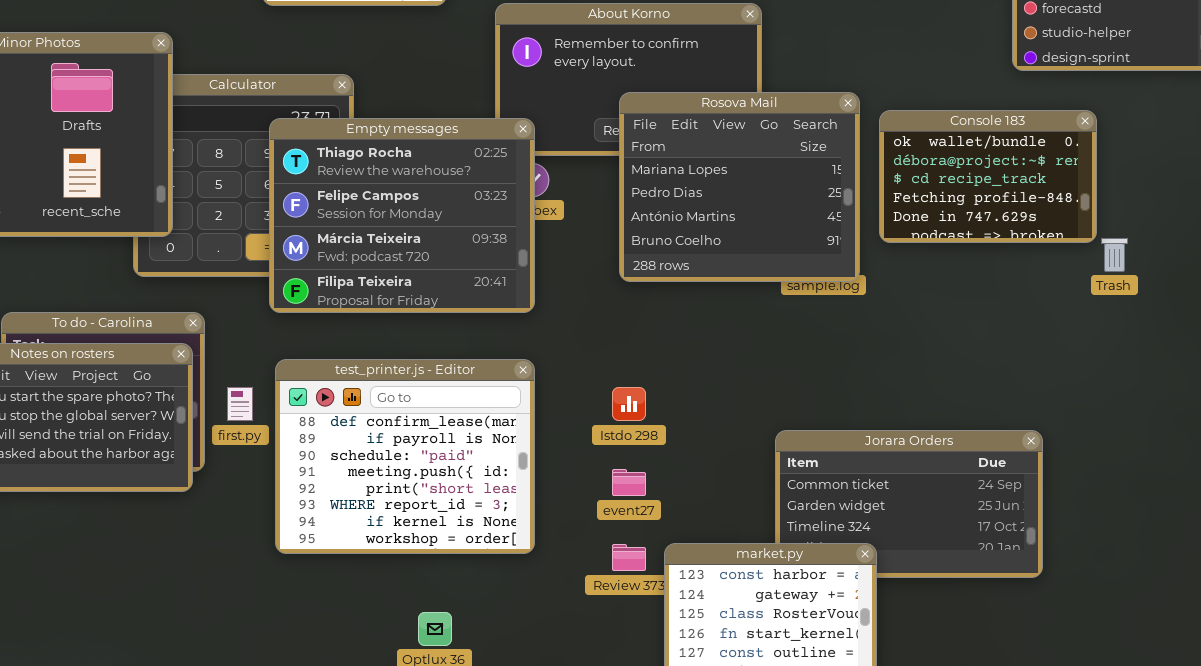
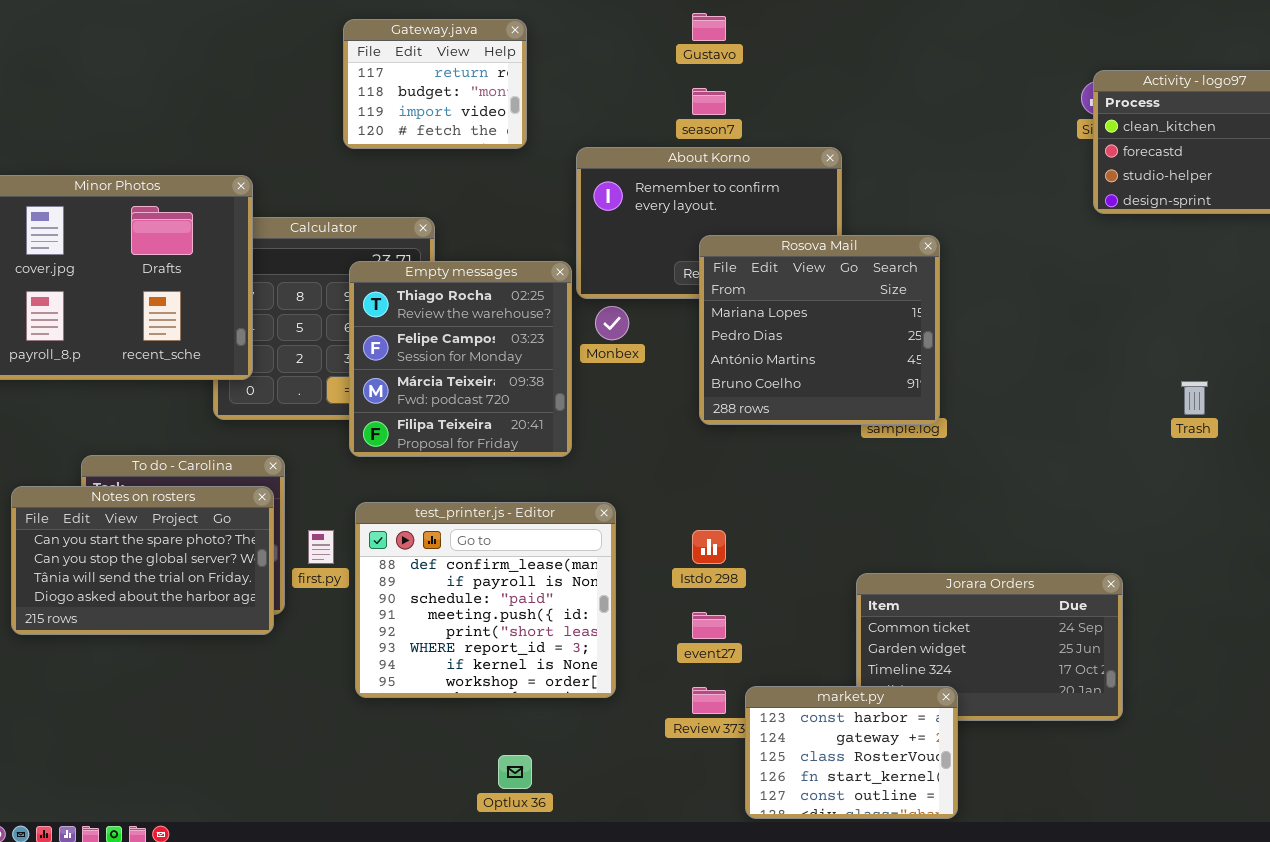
Console 183: [879,110,1097,243] -> none, closed
Empty messages: [269,118,535,313] -> [349,261,572,457], resized

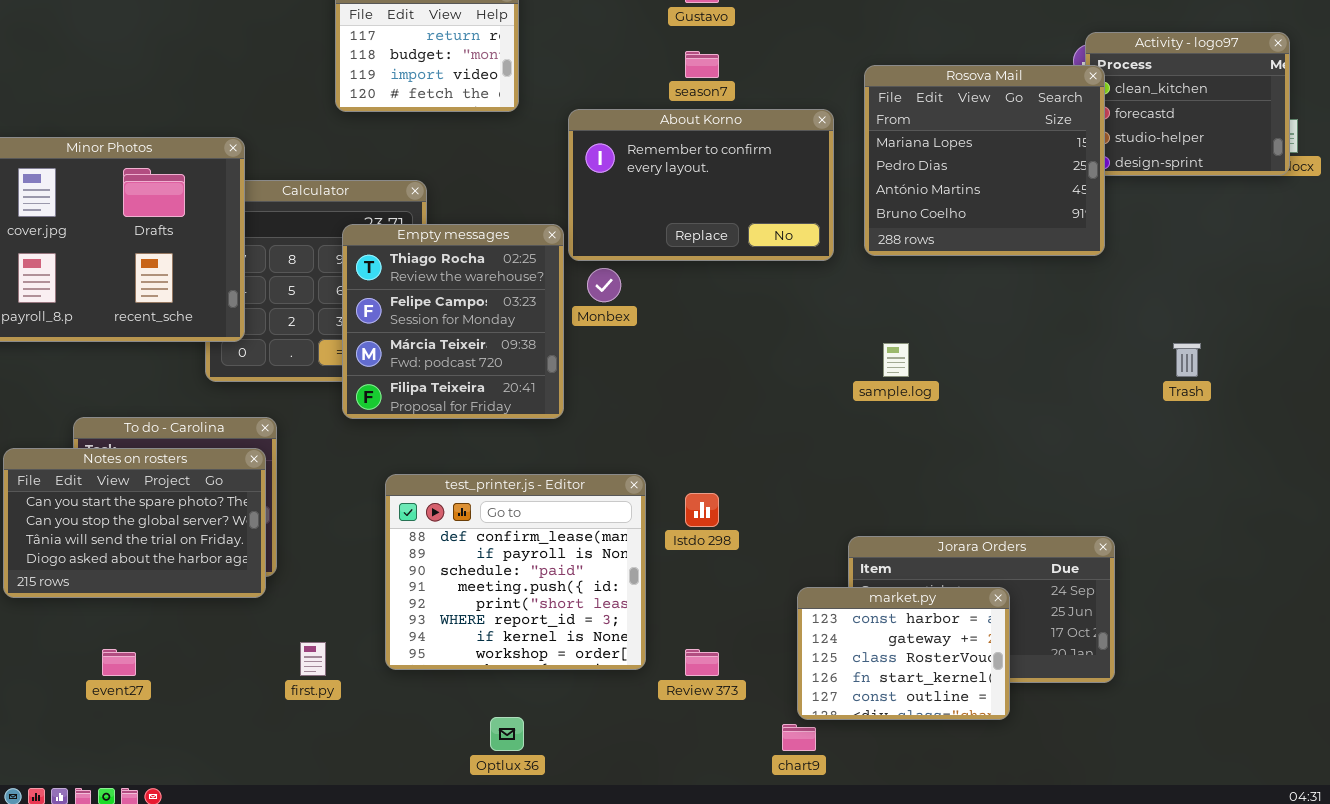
Rosova Mail: [699,235,940,425] -> [864,65,1105,256], moved
test_printer.js - Editor: [355,502,616,698] -> [385,474,646,670], moved
first.py: [308,530,334,564] -> [300,642,326,676], moved
event27: [692,612,726,639] -> [102,649,136,676], moved
market.py: [745,686,958,819] -> [797,587,1010,720], moved

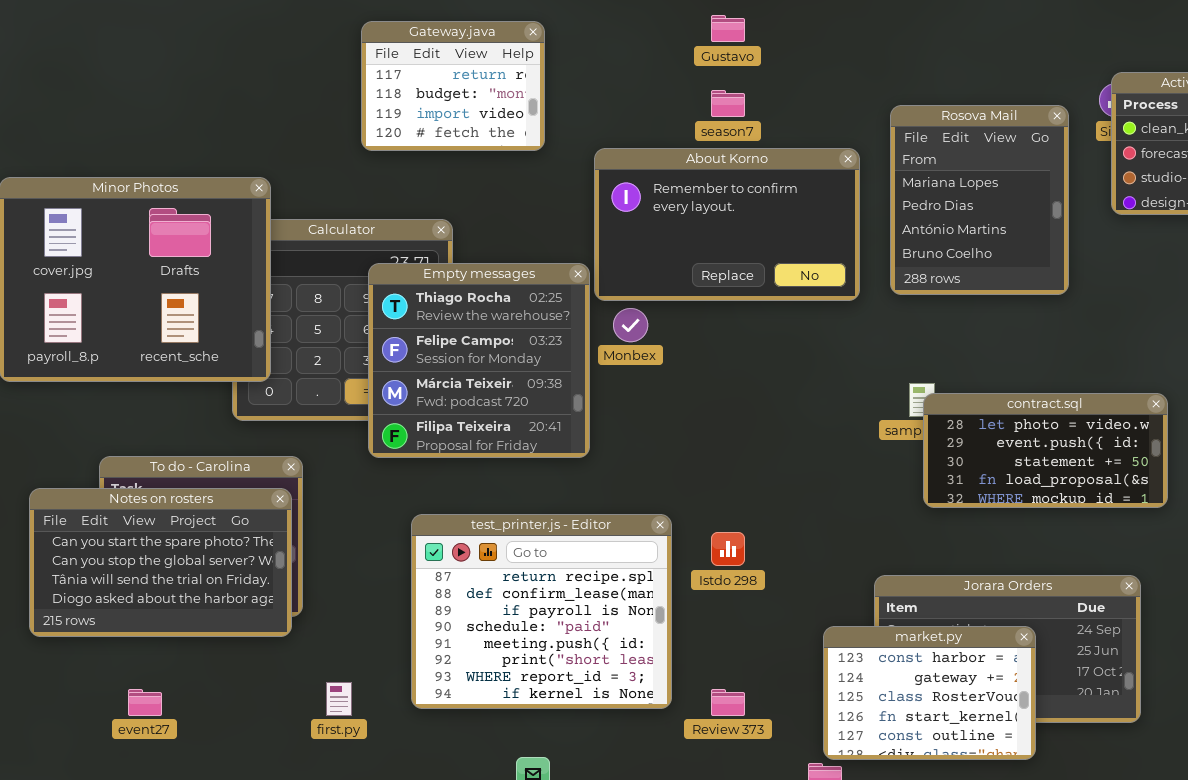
Rosova Mail: [864,65,1105,256] -> [890,105,1069,295], resized
contract.sql: none -> [923,393,1168,508], opened
test_printer.js - Editor: [385,474,646,670] -> [411,514,672,709], scrolled up 1 row

